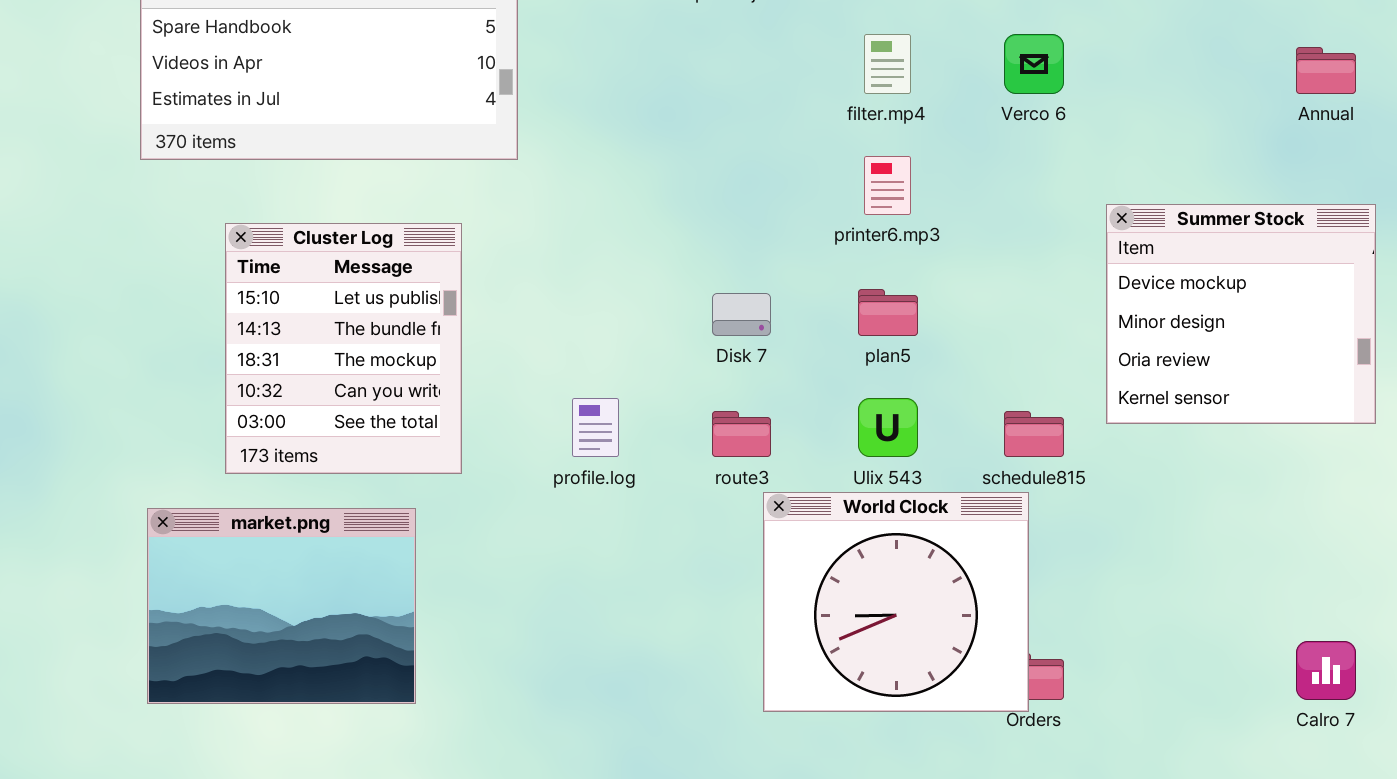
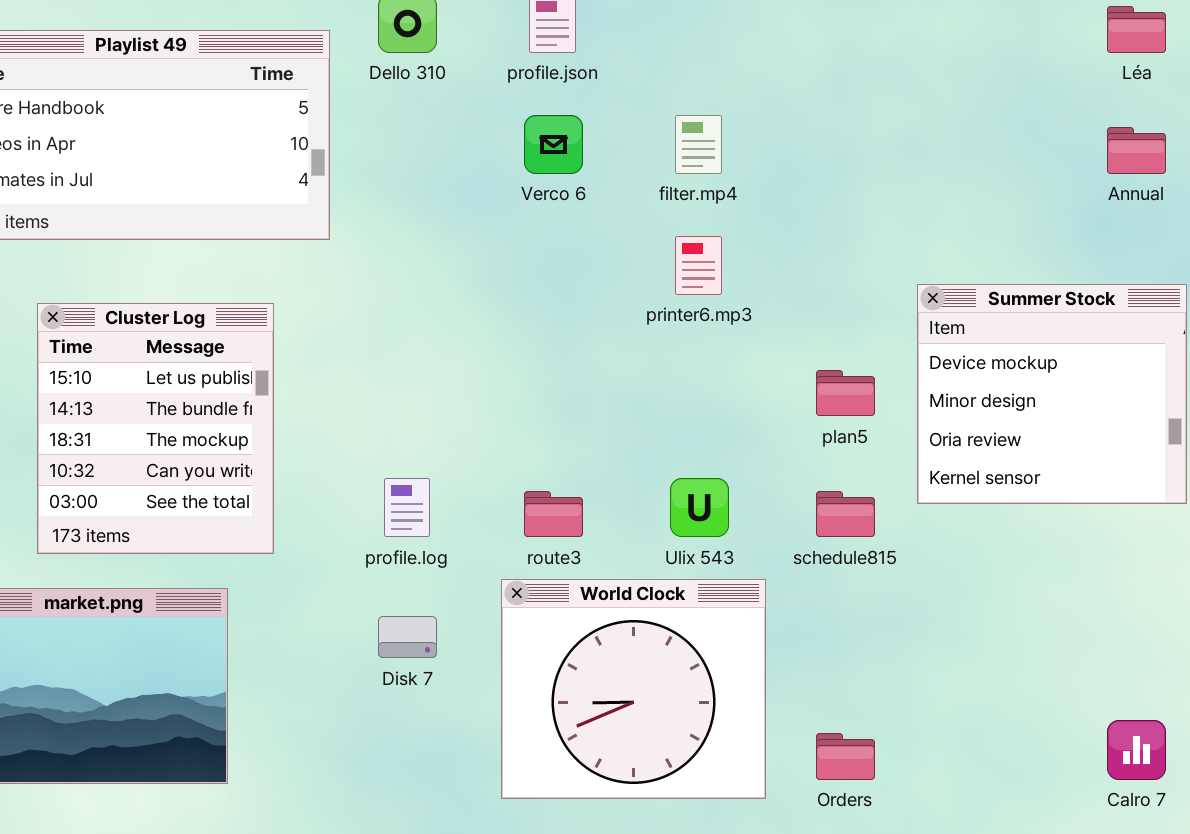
Verco 6: [1004,34,1064,94] -> [524,115,583,174], moved
plan5: [858,289,918,336] -> [816,370,875,416], moved
Disk 7: [712,293,771,336] -> [378,616,437,658], moved
World Clock: [763,492,1029,712] -> [501,579,766,799], moved

